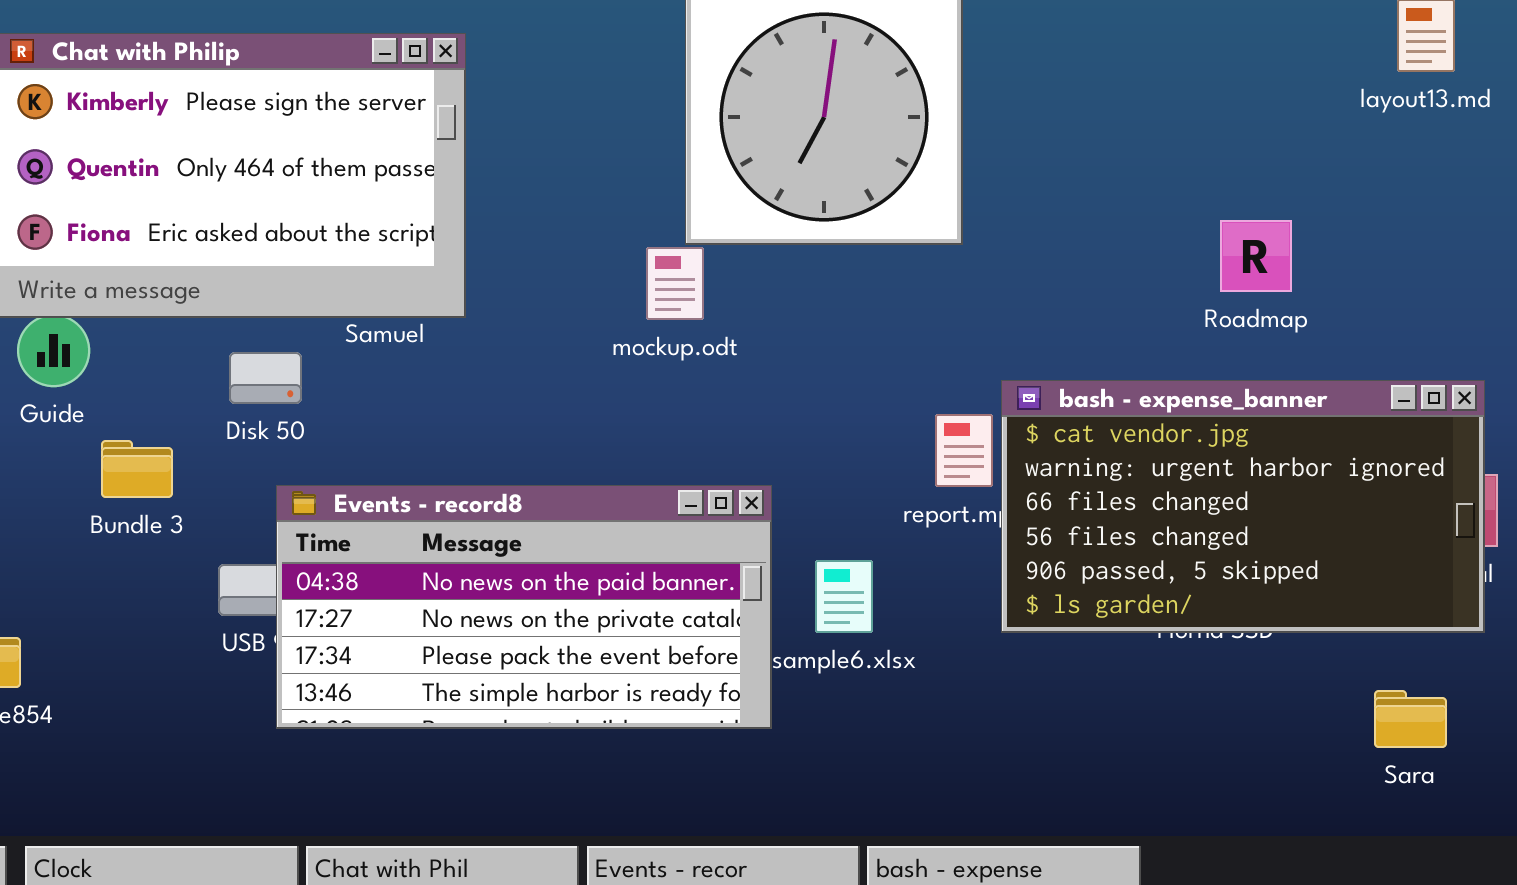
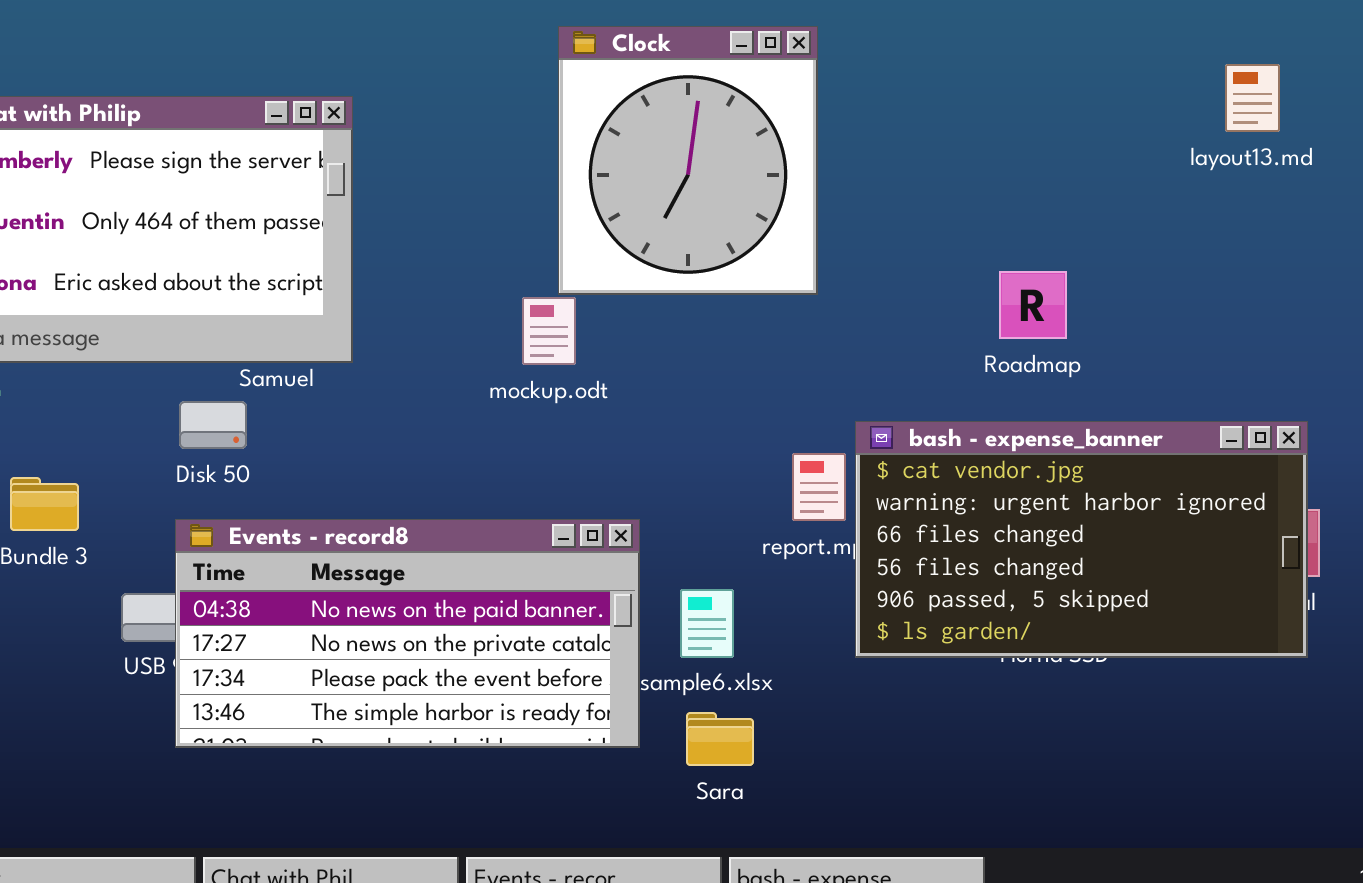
Roadmap: [1220,220,1292,292] -> [999,271,1067,339], moved
Disk 50: [229,352,302,404] -> [179,401,247,449], moved
Sara: [1374,690,1447,748] -> [686,712,754,766], moved

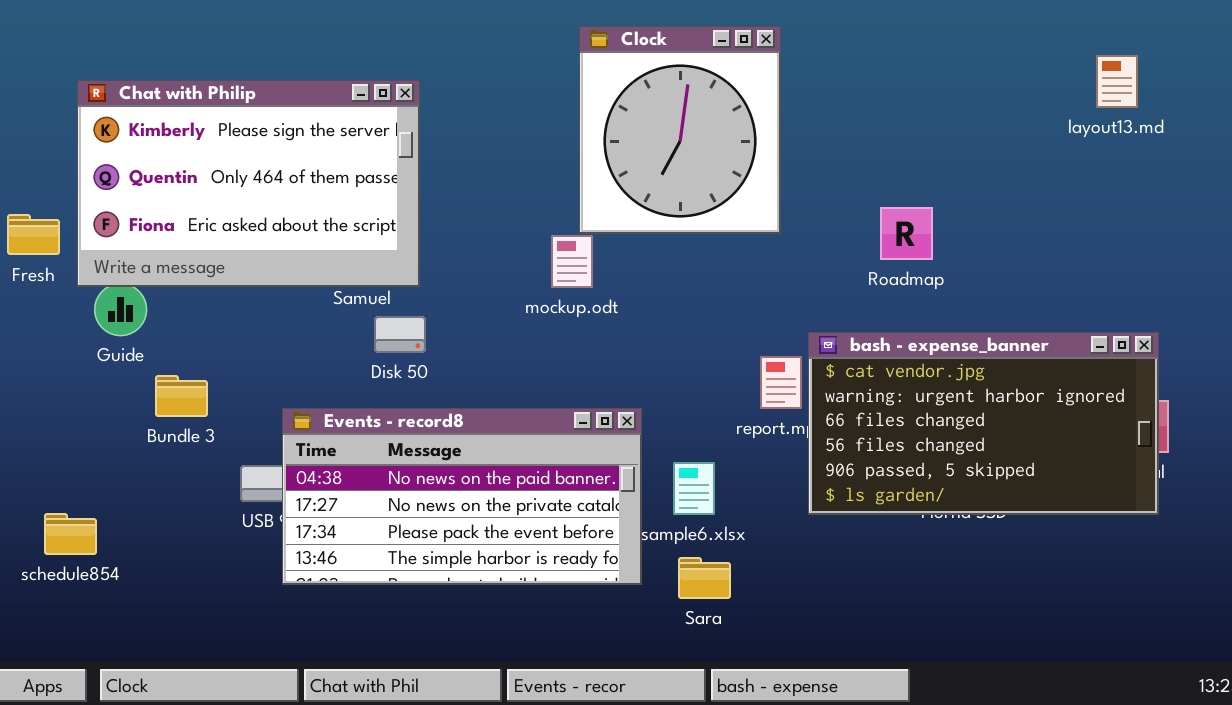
Roadmap: [999,271,1067,339] -> [880,207,933,260], moved
Disk 50: [179,401,247,449] -> [374,316,426,353], moved

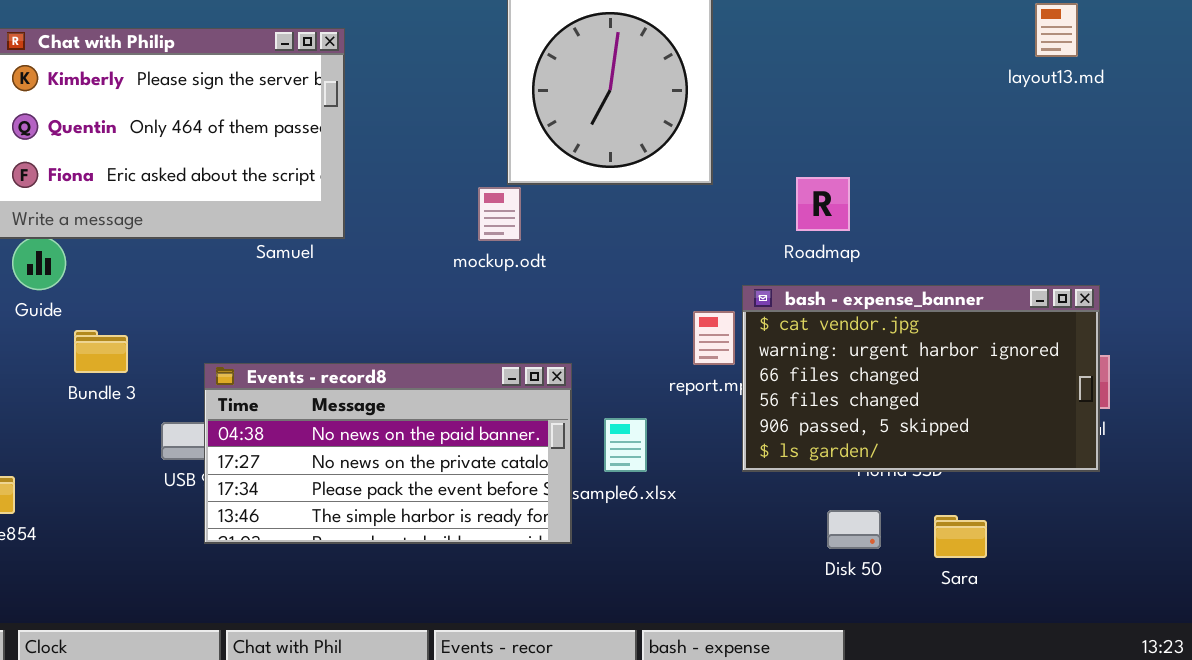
Roadmap: [880,207,933,260] -> [796,177,850,231], moved
Disk 50: [374,316,426,353] -> [827,510,881,549], moved
Sara: [678,557,731,599] -> [934,515,987,558], moved

